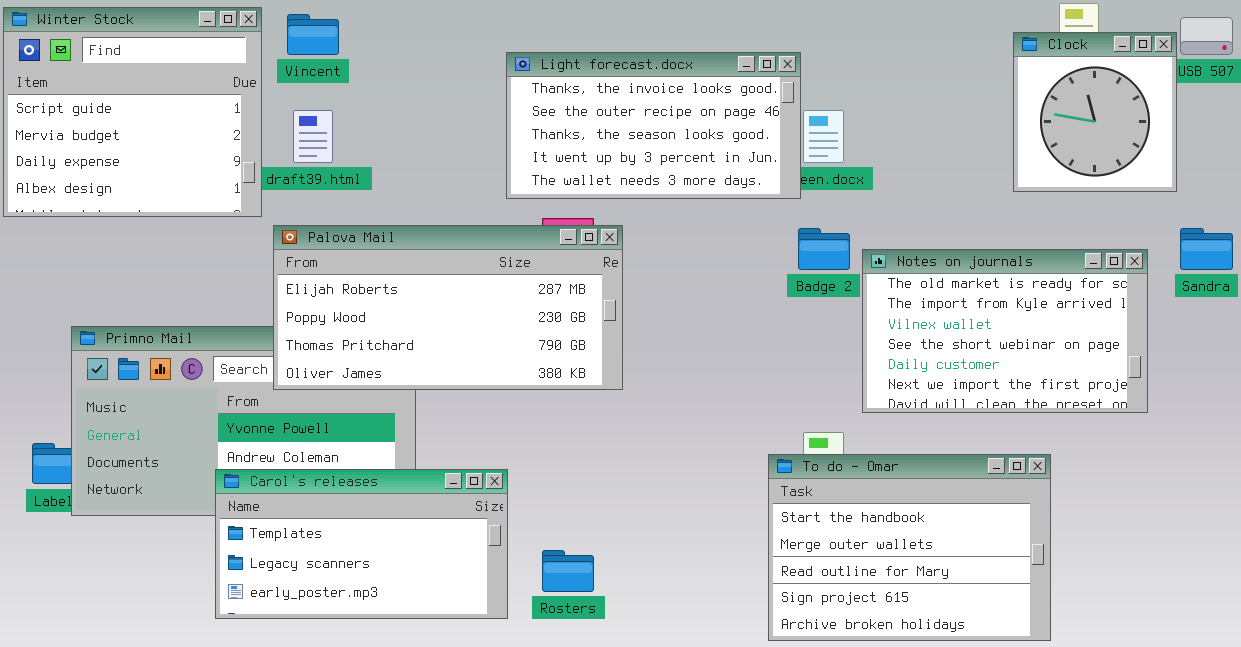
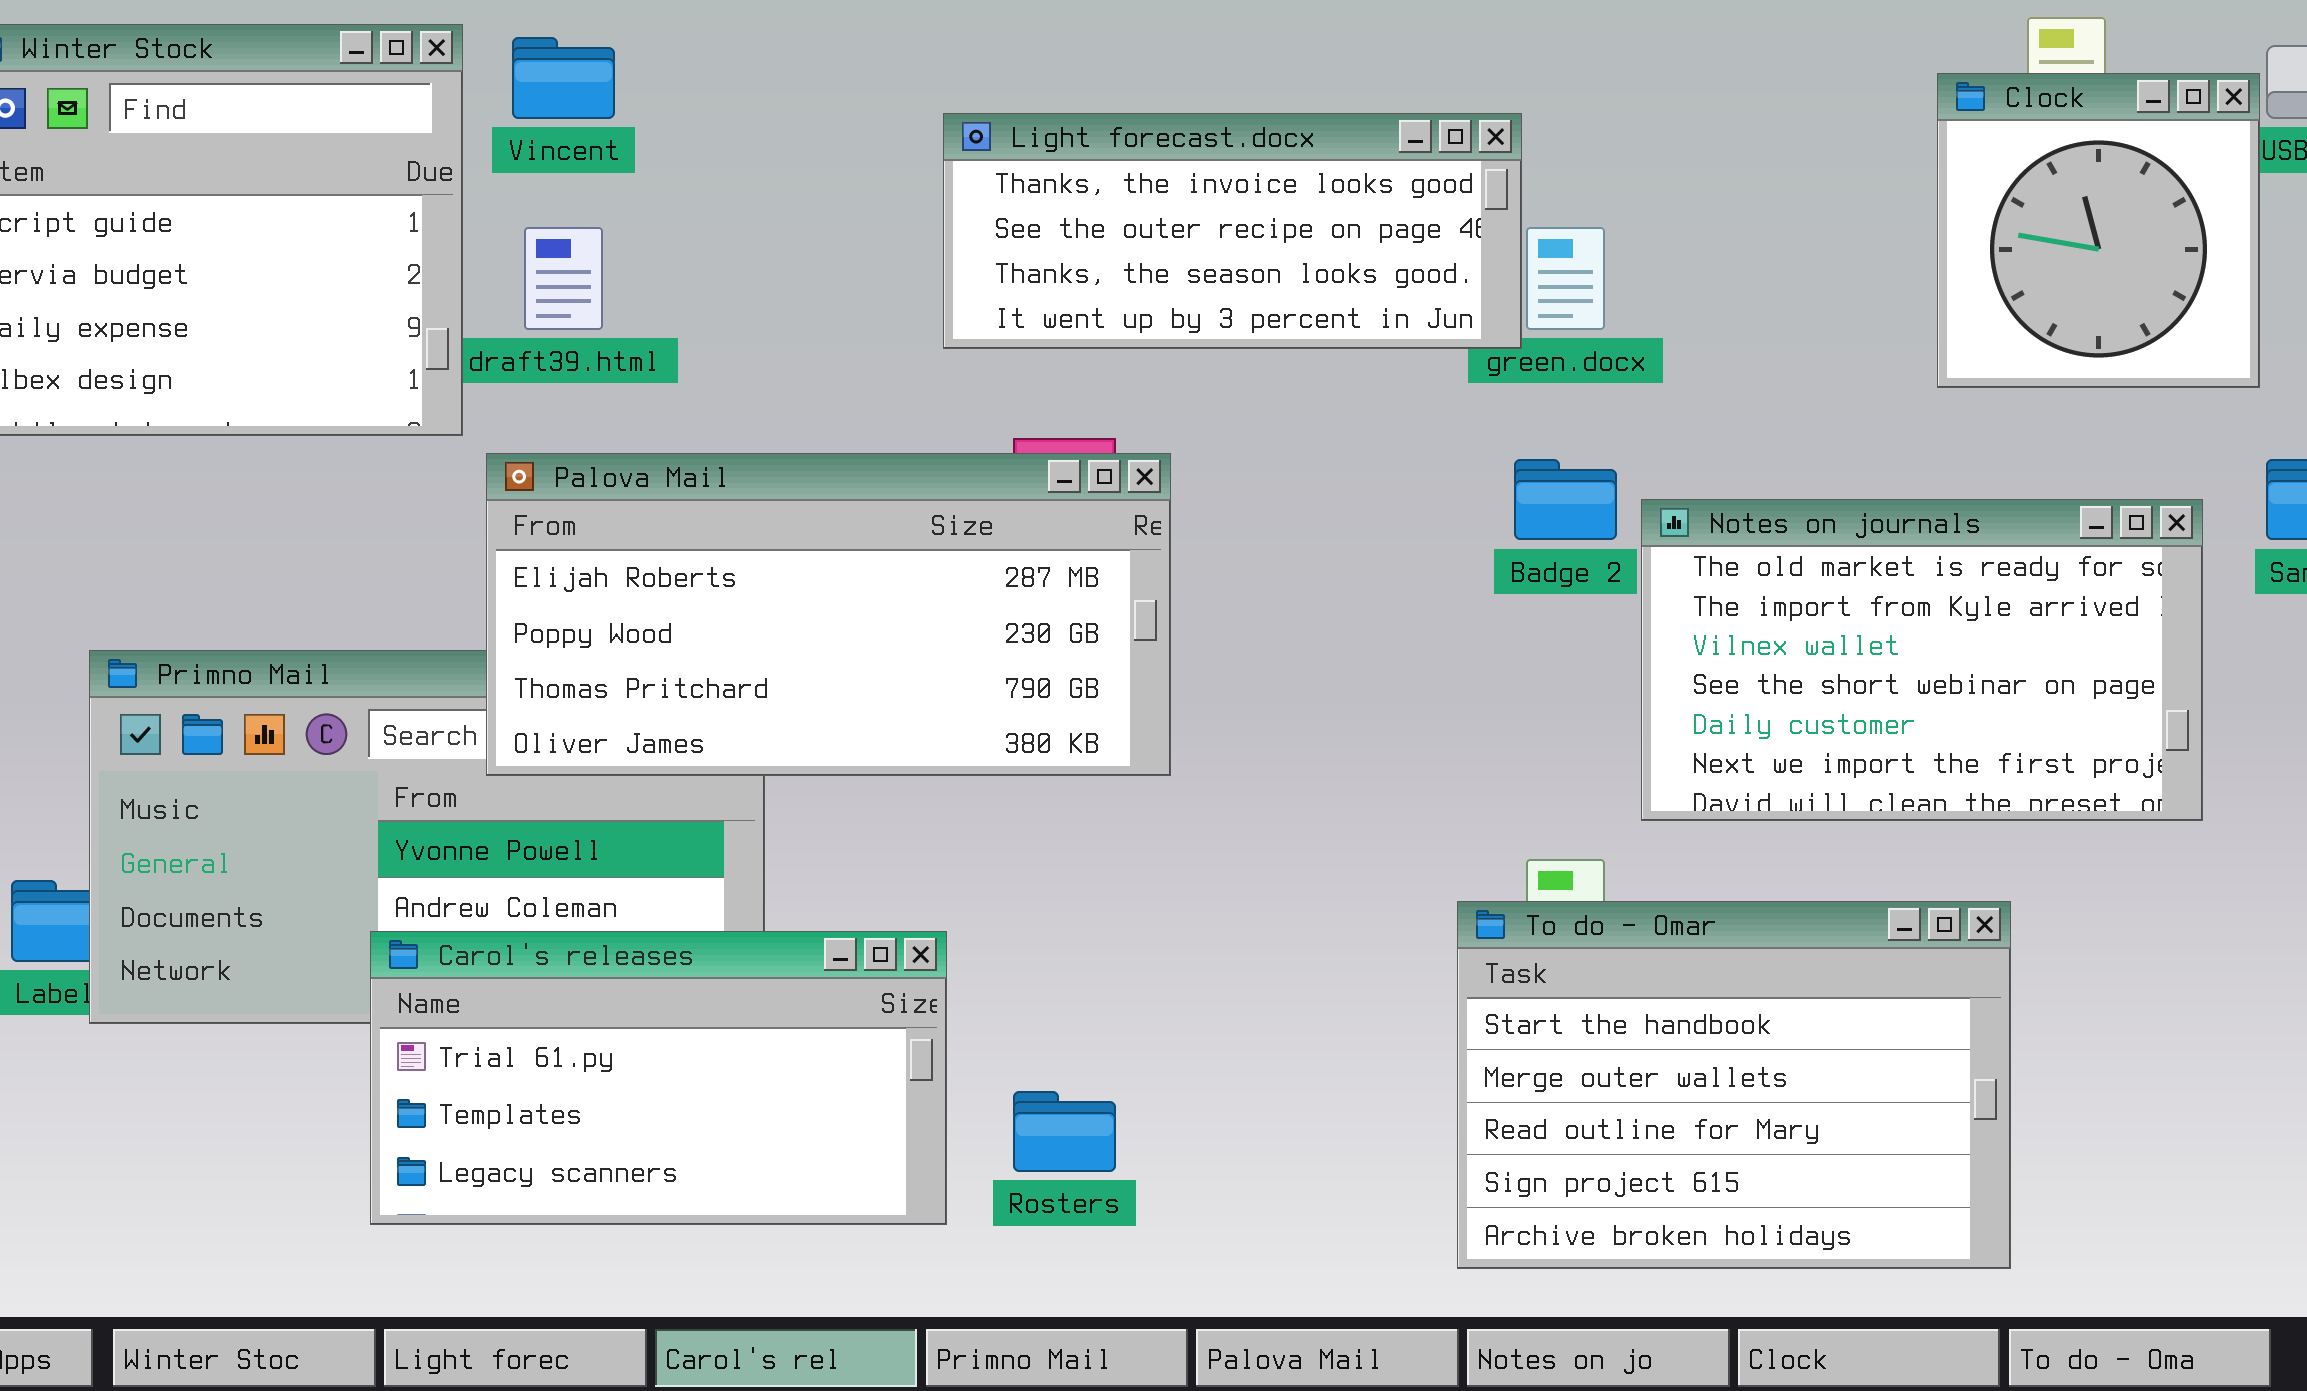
Light forecast.docx: [506,52,801,199] -> [943,113,1522,349], resized
Carol's releases: [215,469,508,619] -> [370,931,947,1225], scrolled up 1 row

